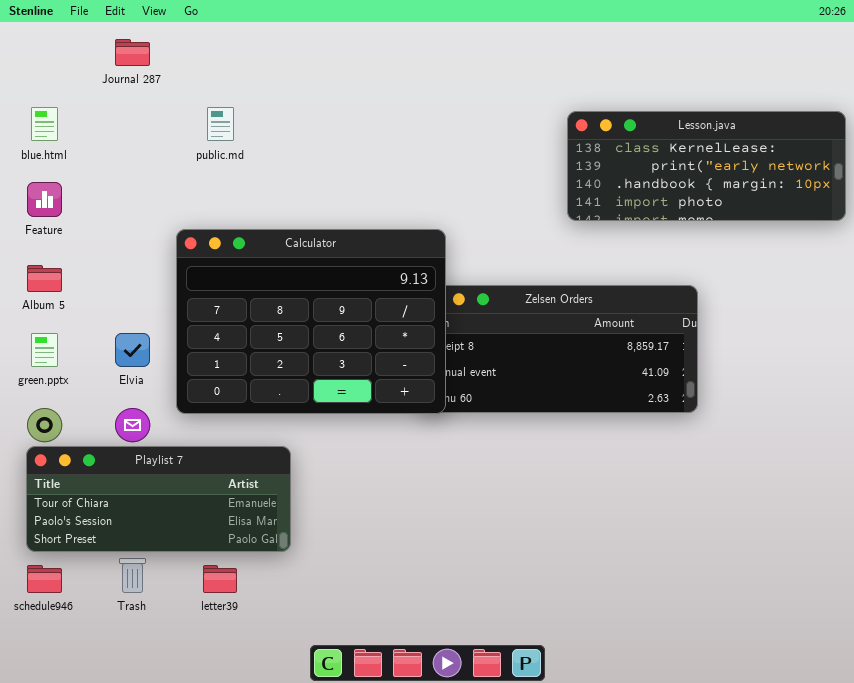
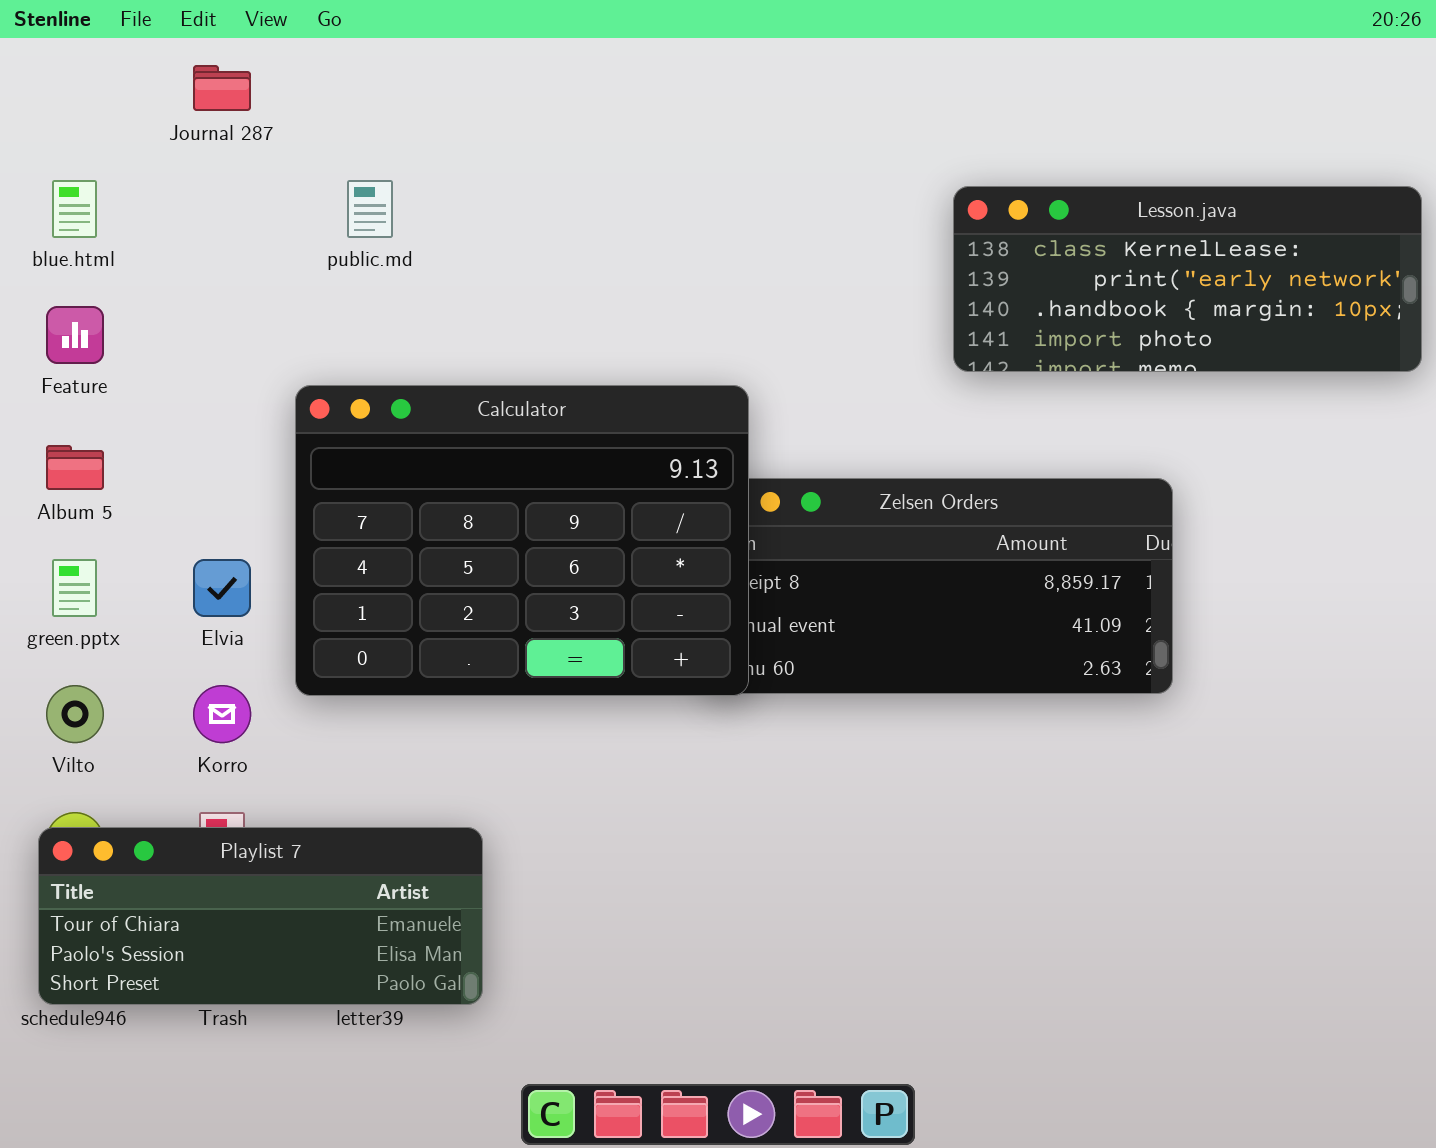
Playlist 7: [26,446,291,552] -> [38,827,483,1005], moved

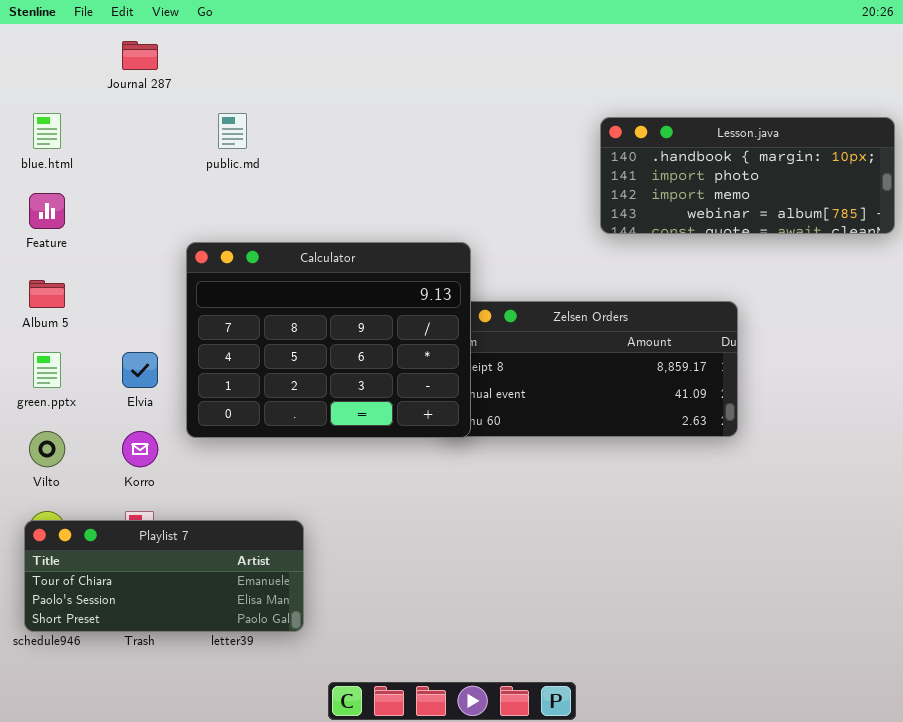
Lesson.java: [953,186,1422,372] -> [600,117,895,234], scrolled down 2 rows

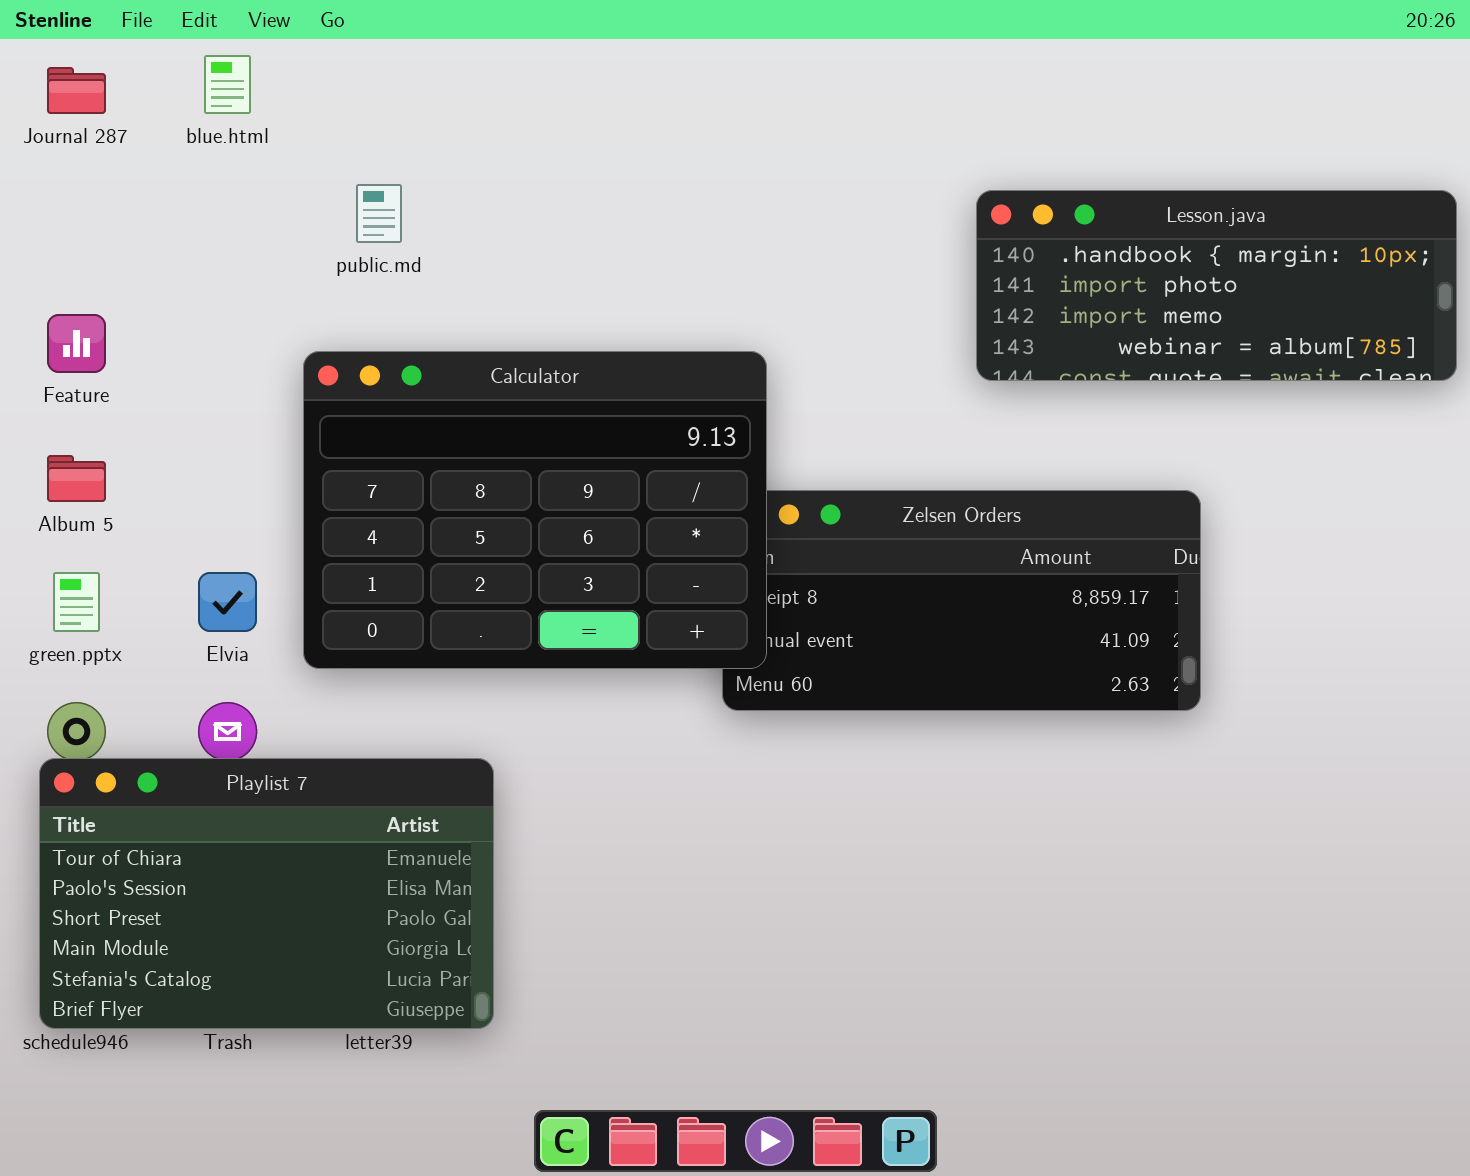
Journal 287: [122,41,158,70] -> [47,67,106,114], moved
blue.html: [33,113,61,149] -> [204,55,251,114], moved
Calculator: [186,242,471,438] -> [303,351,767,669], moved
Playlist 7: [24,520,304,632] -> [39,758,494,1029], resized

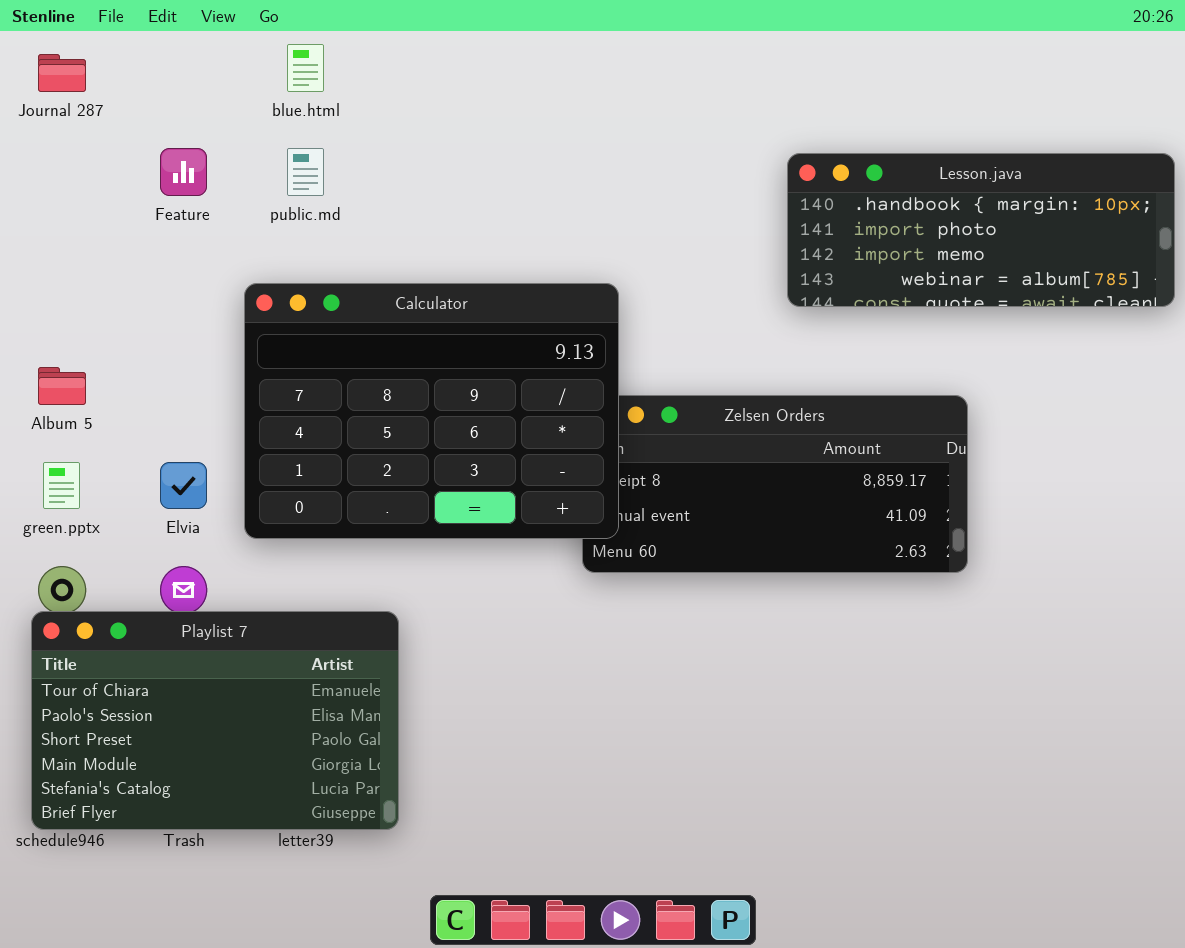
blue.html: [204,55,251,114] -> [287,44,324,92], moved
Feature: [47,314,106,373] -> [160,148,207,196], moved

